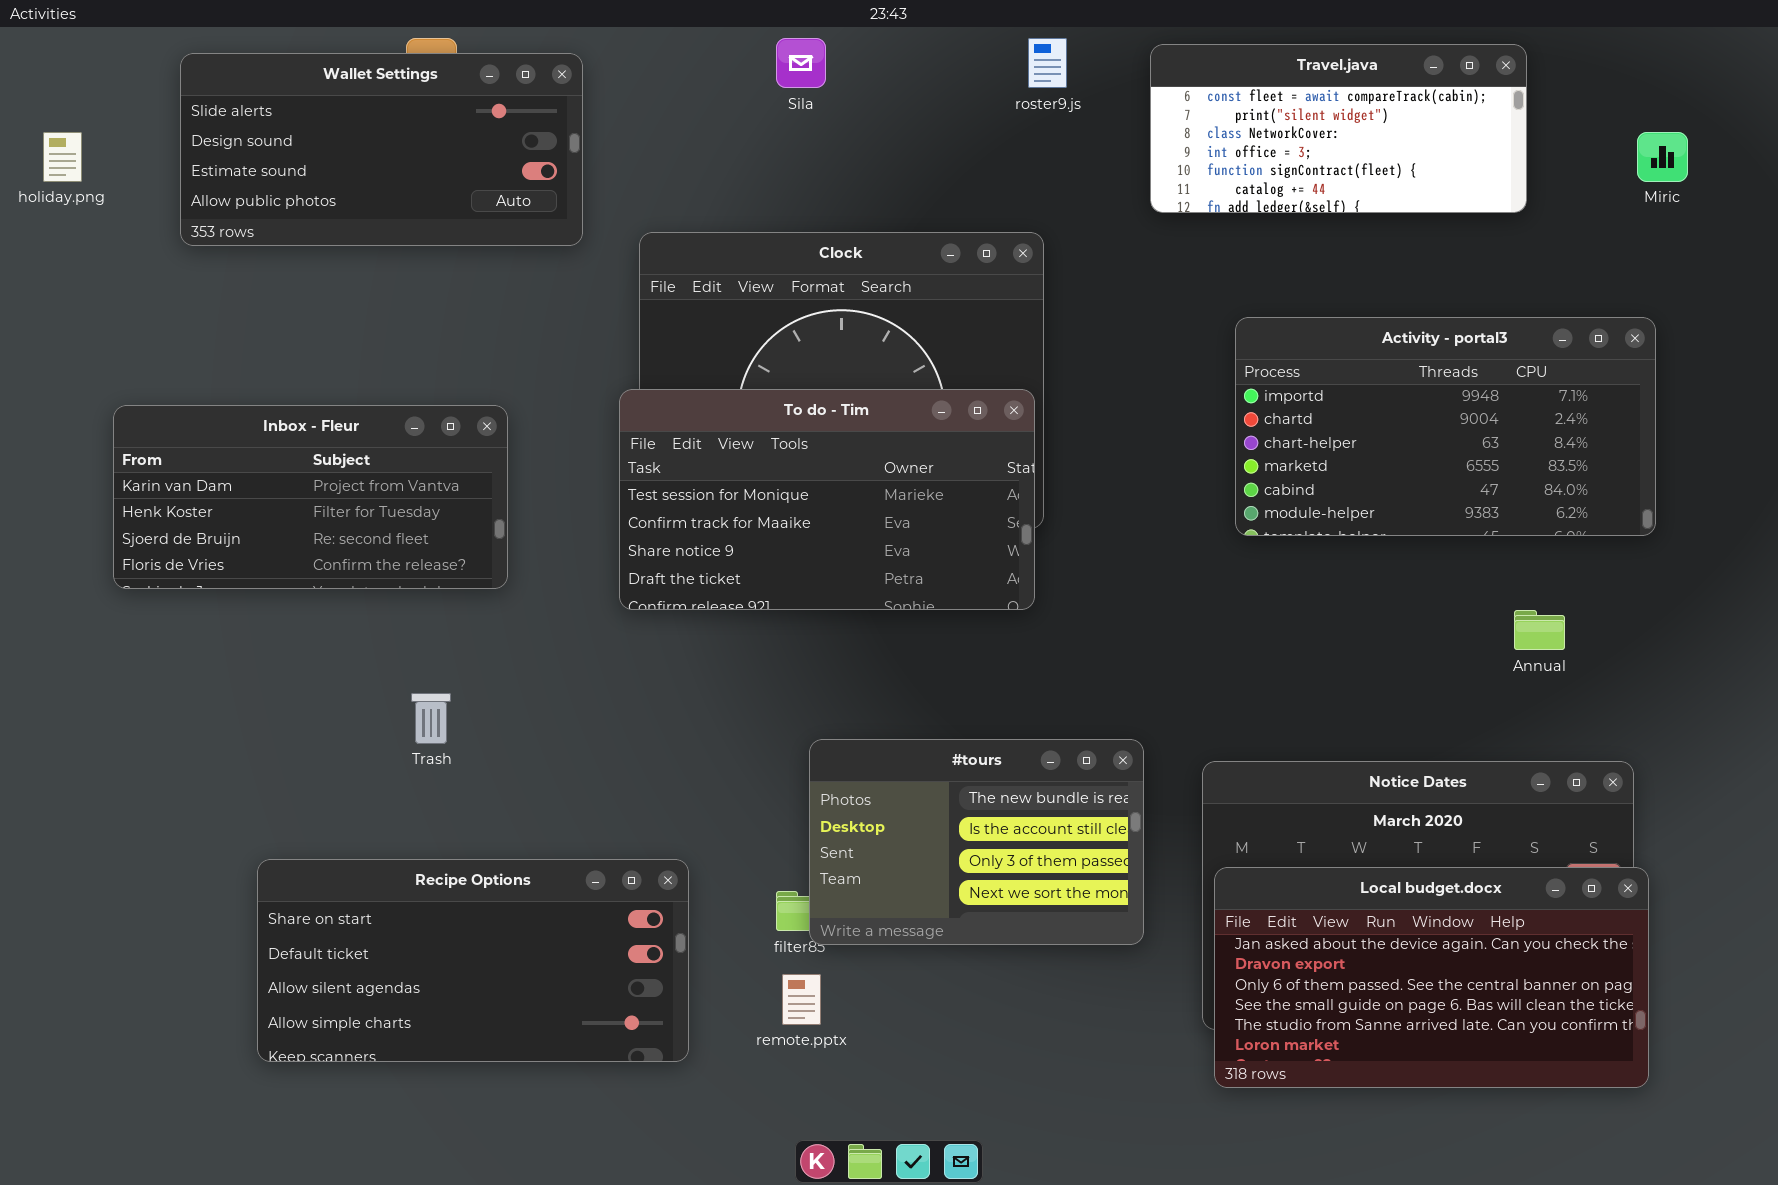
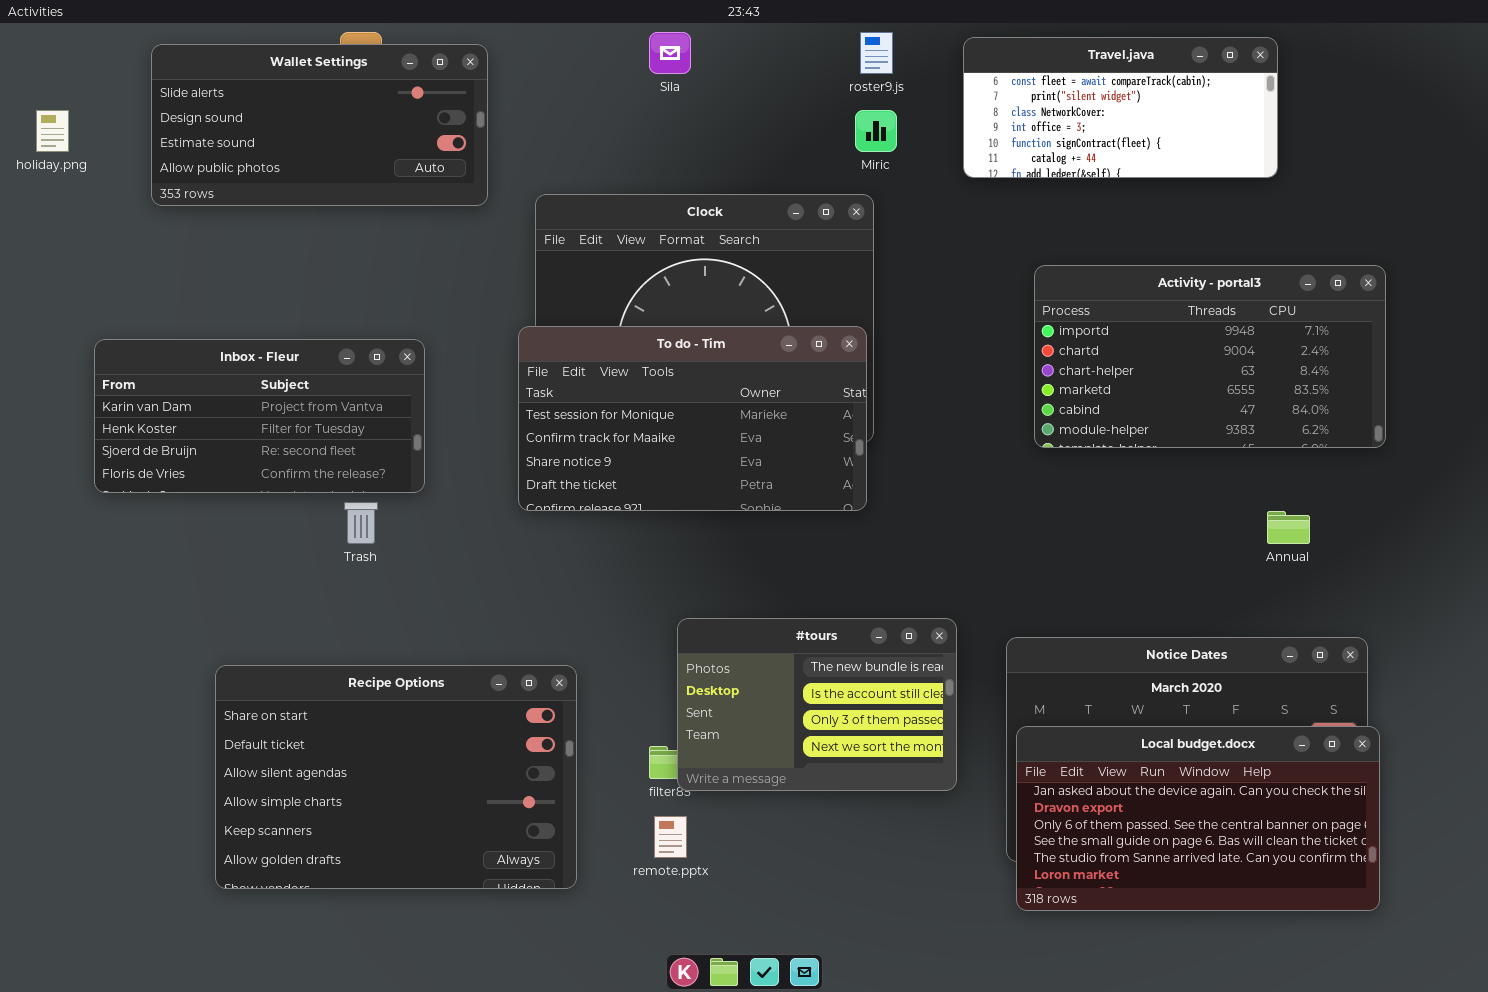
Miric: [1637,132,1688,182] -> [855,110,897,152], moved
Trash: [411,693,451,744] -> [344,502,378,544], moved
Recipe Options: [257,859,689,1062] -> [215,665,577,889], resized

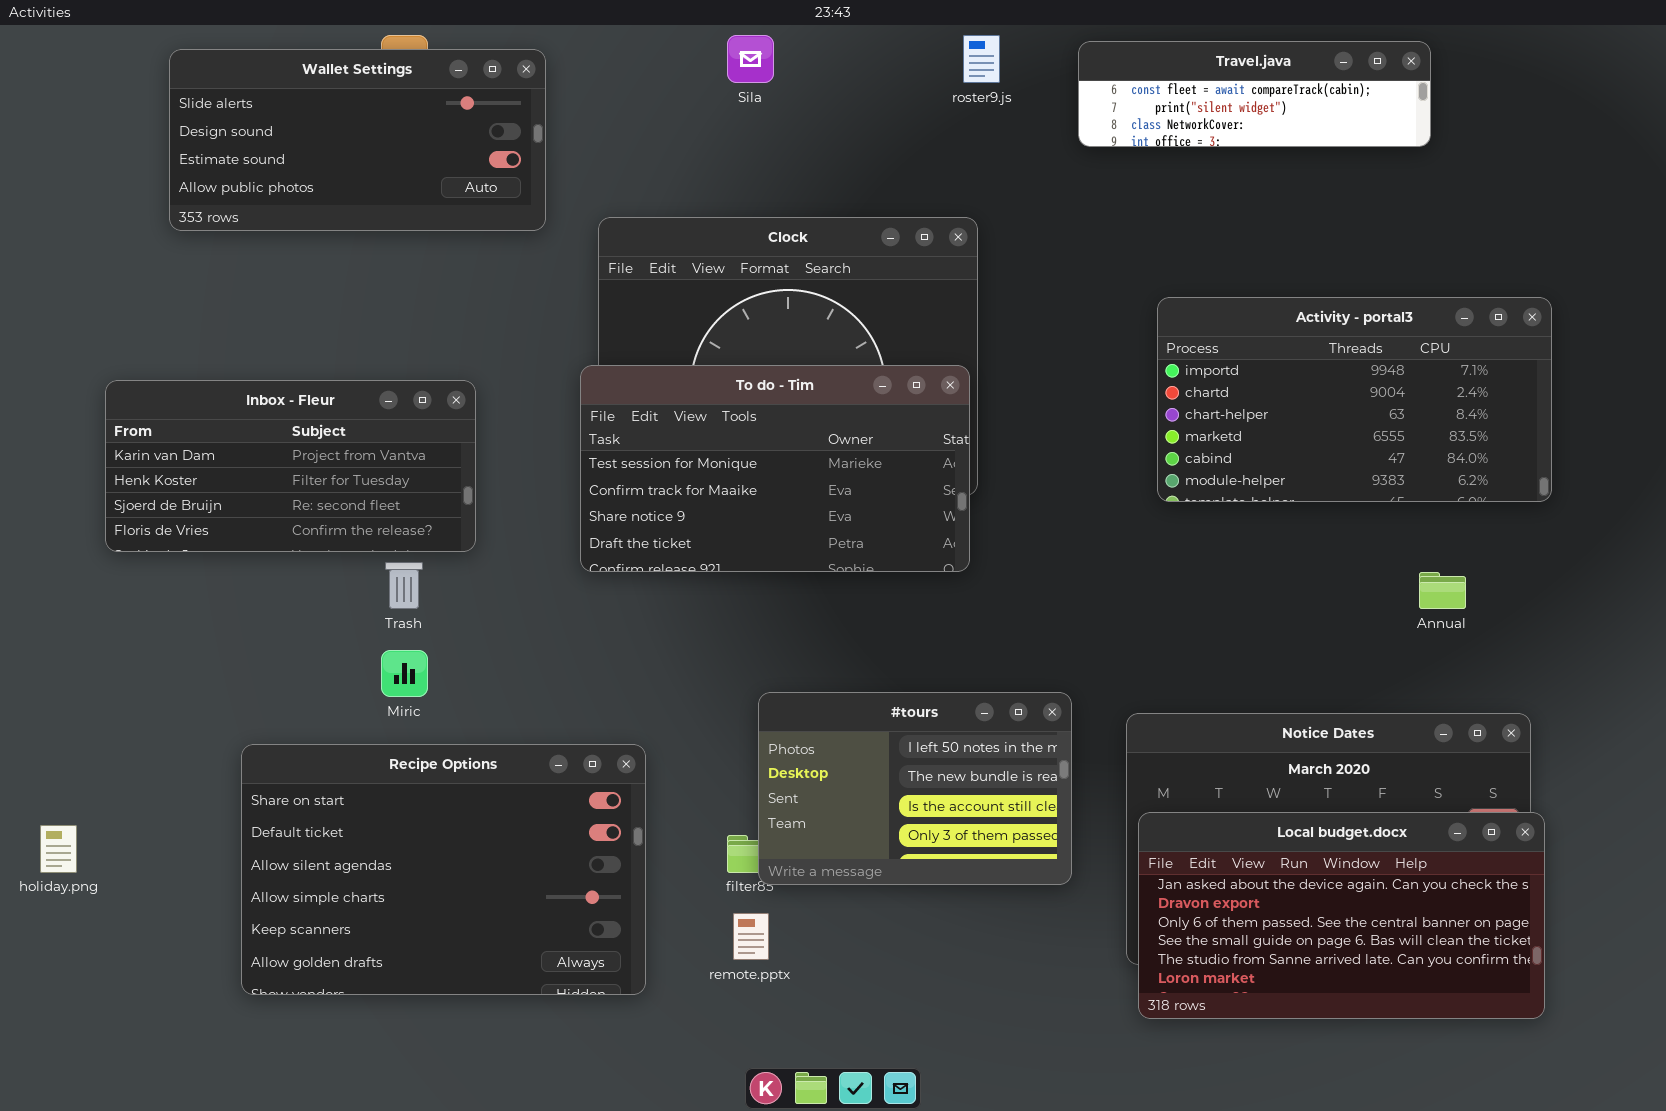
Travel.java: [963,37,1278,178] -> [1078,41,1431,147], resized
holiday.png: [36,110,69,152] -> [40,825,77,873], moved
Miric: [855,110,897,152] -> [381,650,428,697], moved
#tours: [677,618,957,791] -> [758,692,1072,885], scrolled up 1 row

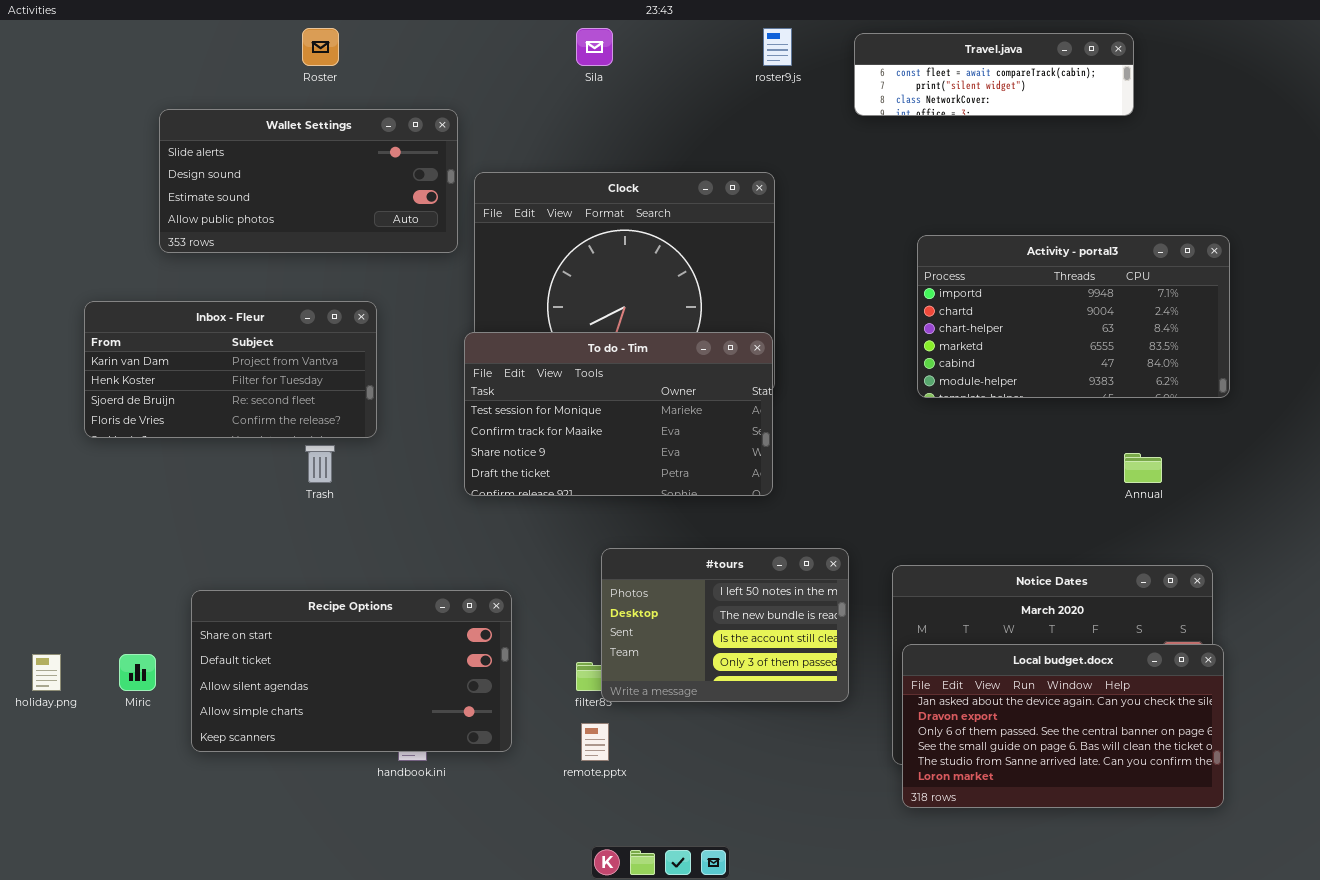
Wallet Settings: [169,49,546,231] -> [159,109,458,253], moved
To do - Tim: [580,365,970,572] -> [464,332,773,496], moved
Miric: [381,650,428,697] -> [119,654,156,691], moved
Recipe Options: [241,744,646,995] -> [191,590,512,752], resized

